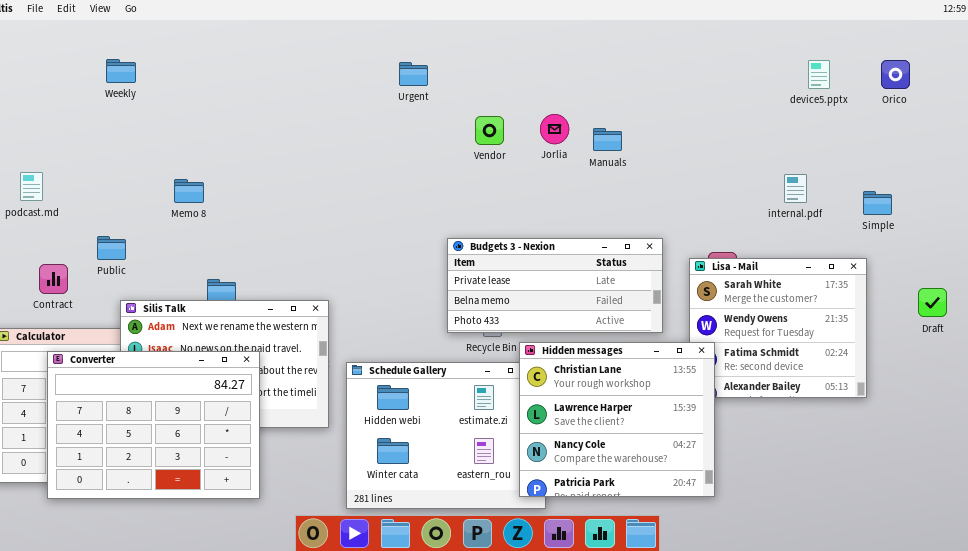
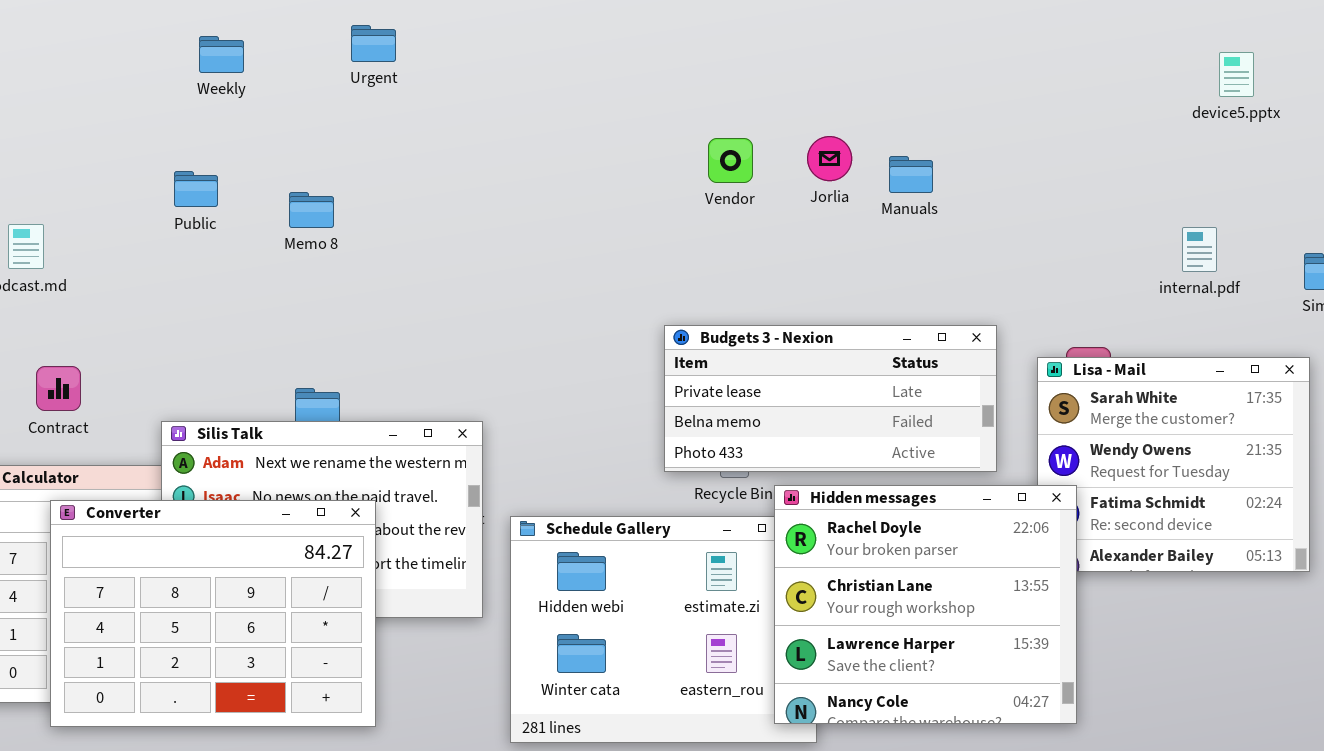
Weekly: [106,59,136,83] -> [199,36,244,73], moved
Urgent: [399,62,428,86] -> [351,25,396,62], moved
Memo 8: [174,179,204,203] -> [289,192,334,228], moved
Public: [97,236,126,260] -> [174,171,218,207], moved
Hidden messages: [519,342,715,497] -> [774,485,1077,724], scrolled up 1 row

